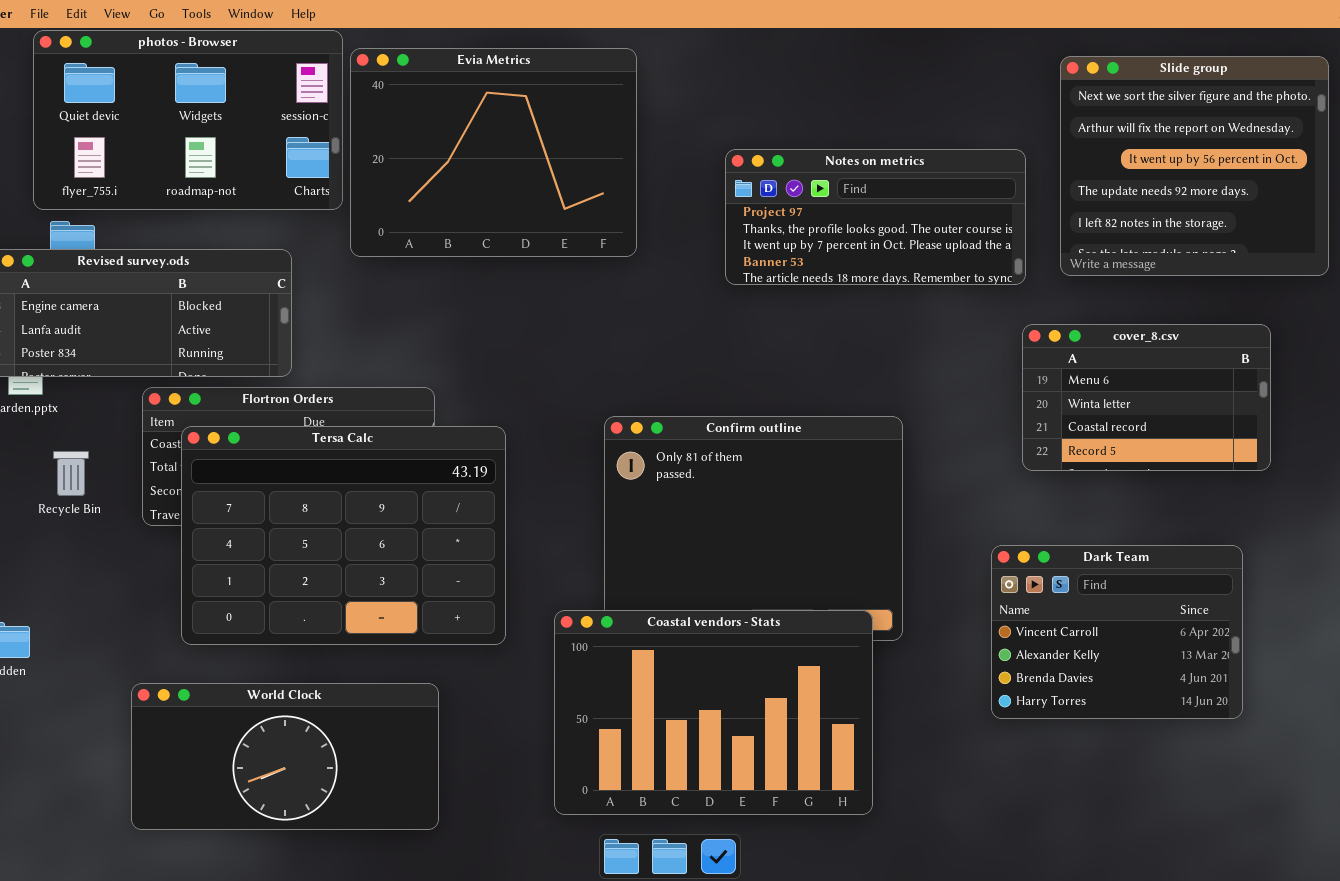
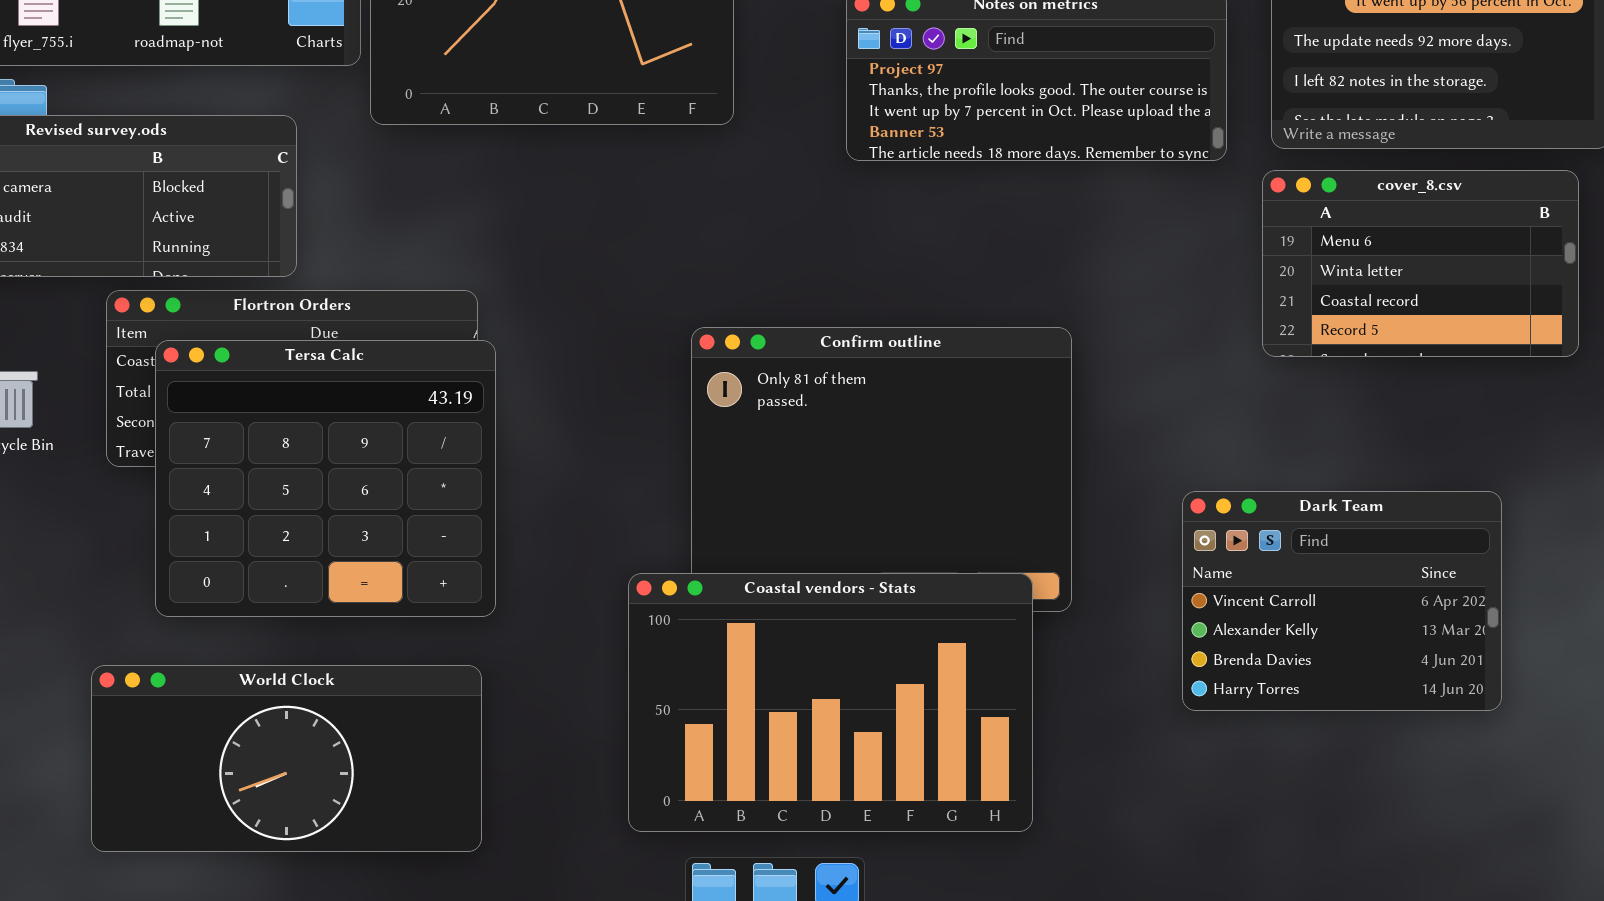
cover_8.csv: [1022,324,1271,471] -> [1262,170,1579,357], moved
Tersa Calc: [181,426,506,645] -> [155,340,496,617], resized

